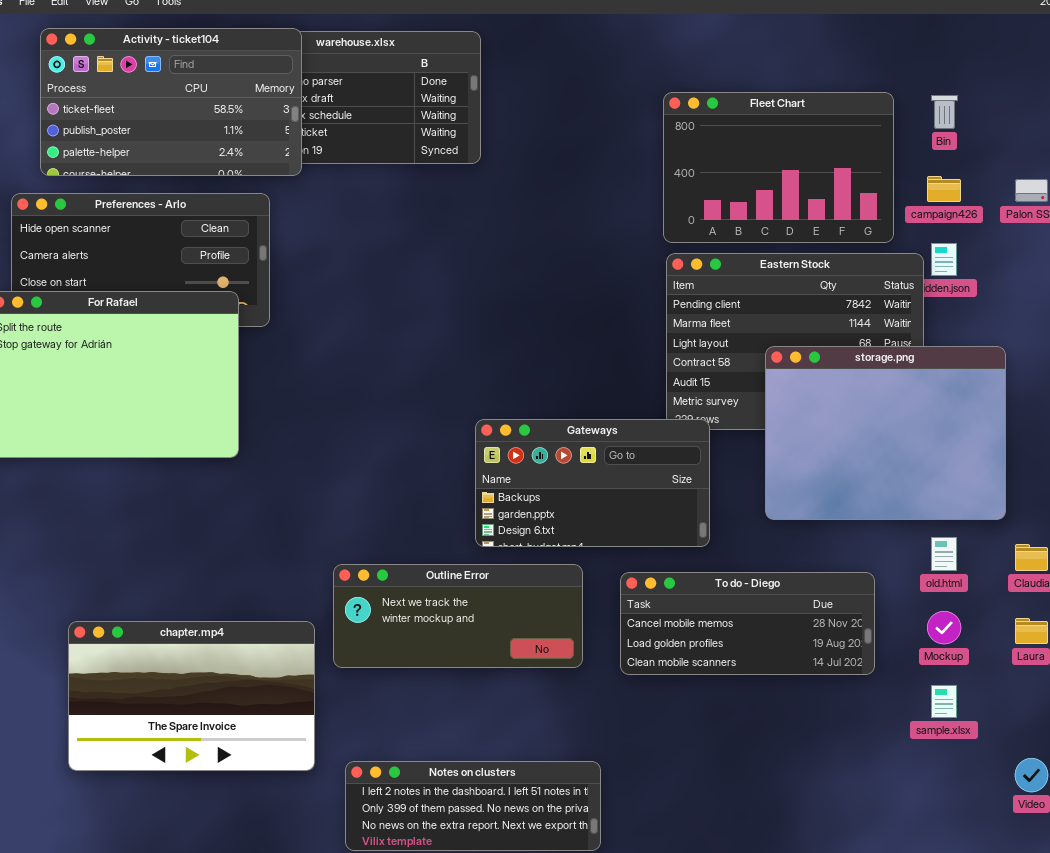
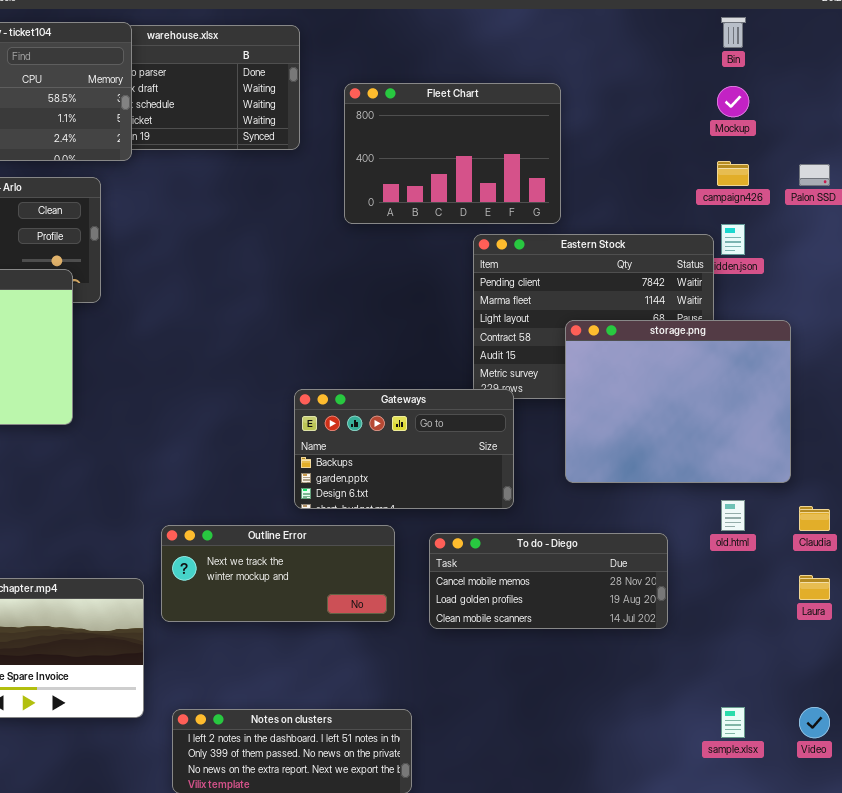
Fleet Chart: [663,92,894,243] -> [344,83,561,224], moved
Bin: [931,95,958,129] -> [721,17,746,48], moved
Mockup: [927,611,961,644] -> [717,86,749,117], moved
sample.xlsx: [931,685,957,718] -> [721,707,745,738], moved

